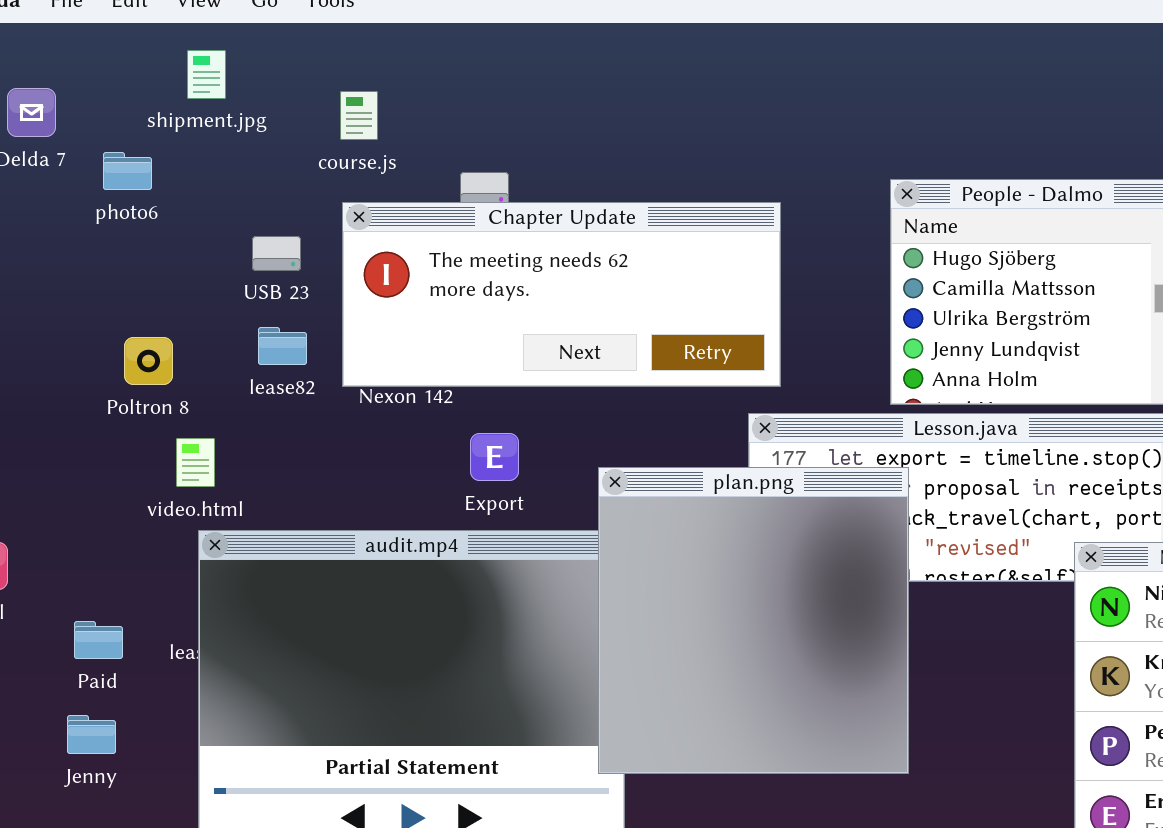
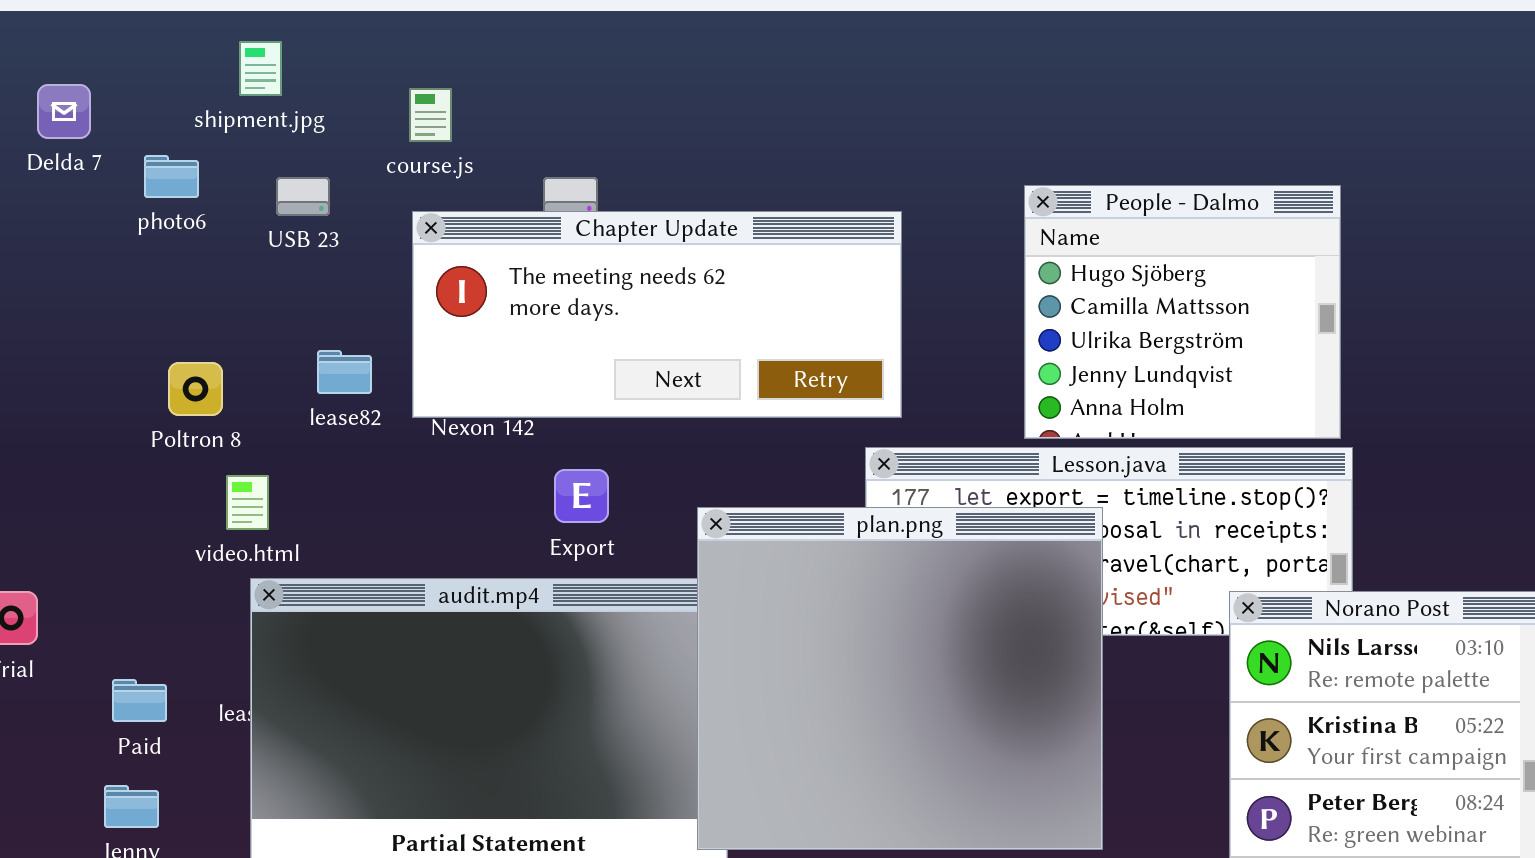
USB 23: [252,236,301,271] -> [276,177,330,216], moved
plan.png: [598,467,909,774] -> [697,507,1103,850], resized

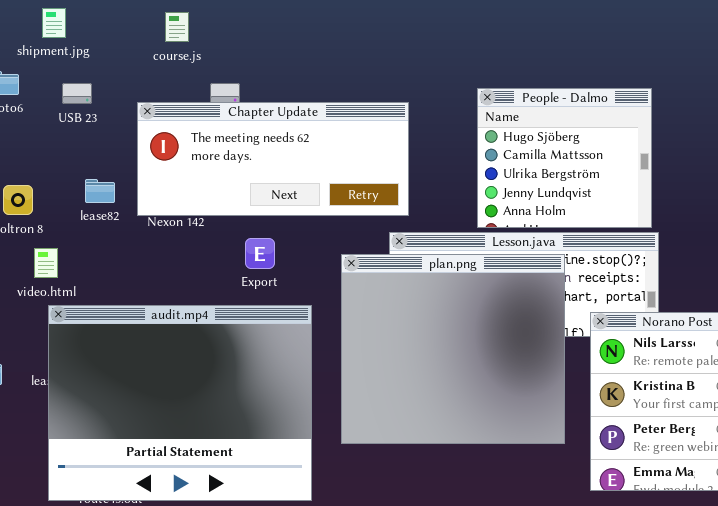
course.js: [409,88,452,142] -> [165,12,189,42], moved
Export: [554,469,609,523] -> [245,238,275,269], moved
plan.png: [697,507,1103,850] -> [341,254,565,444], moved

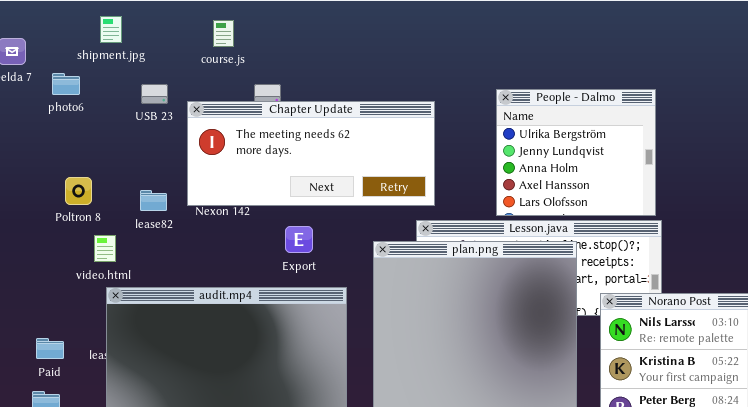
USB 23: [62,83,92,104] -> [141,84,168,104], moved
People - Dalmo: [477,88,652,228] -> [496,89,656,216], scrolled down 2 rows
lease82: [85,179,115,203] -> [140,190,167,211], moved

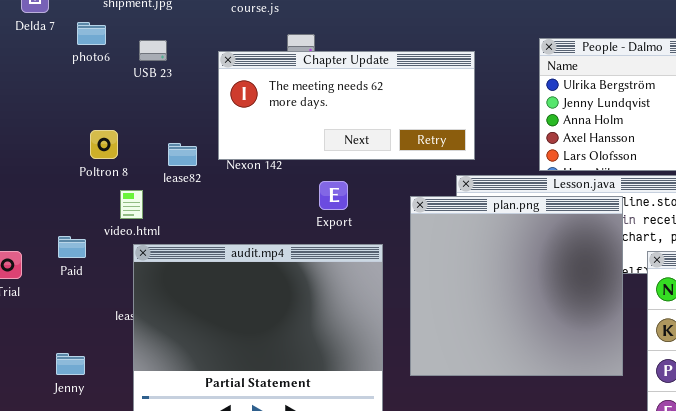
USB 23: [141,84,168,104] -> [139,40,167,61], moved
Paid: [36,338,64,359] -> [58,236,86,258], moved

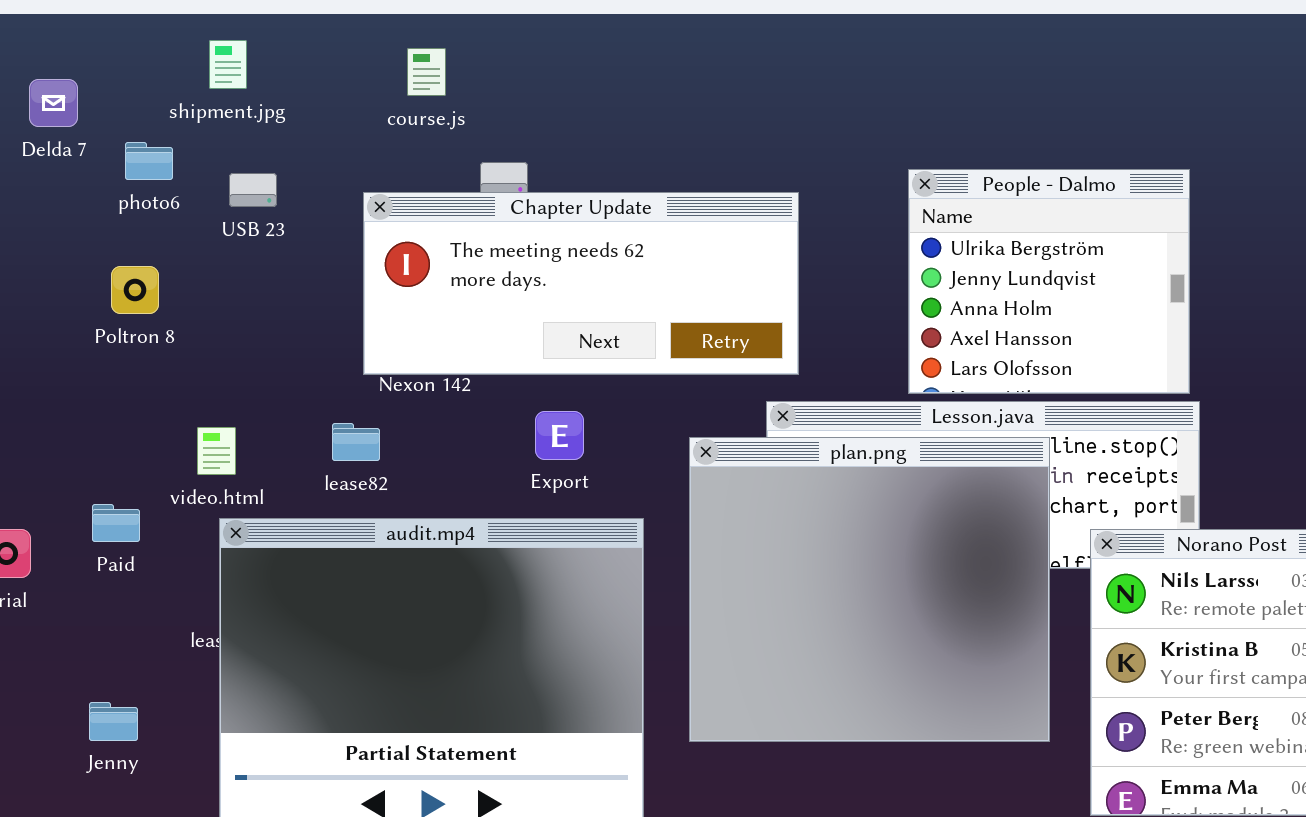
Poltron 8: [90,130,118,159] -> [111,266,159,314], moved
lease82: [168,143,197,166] -> [332,423,380,461], moved

